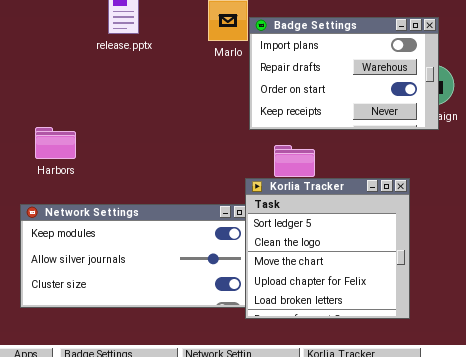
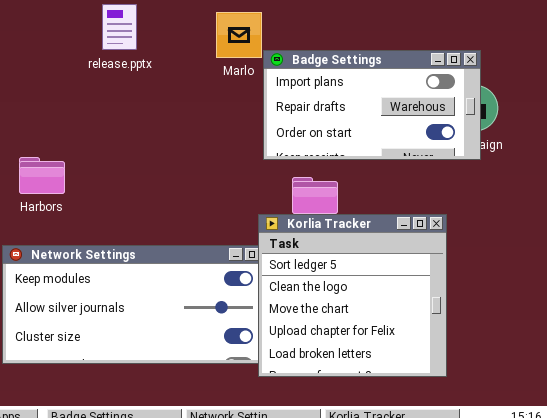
Badge Settings: [249,17,439,130] -> [263,50,481,160], resized

